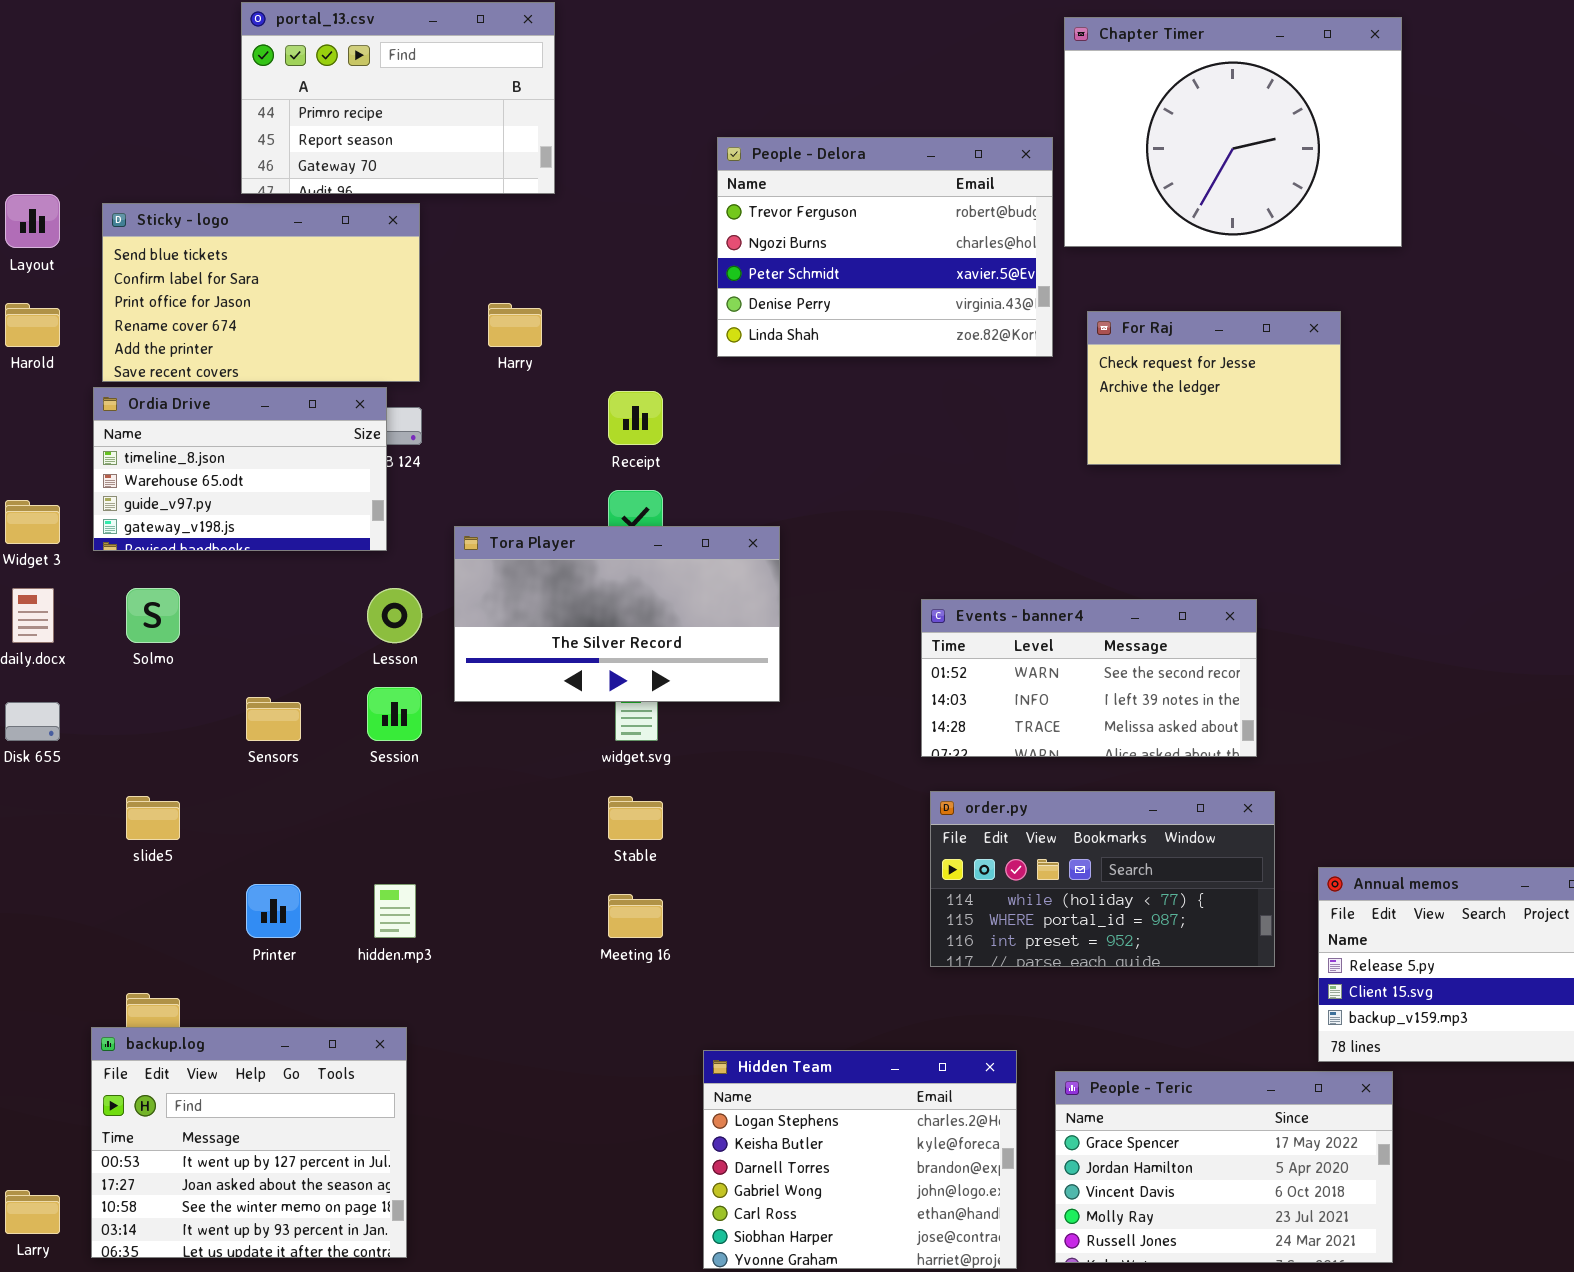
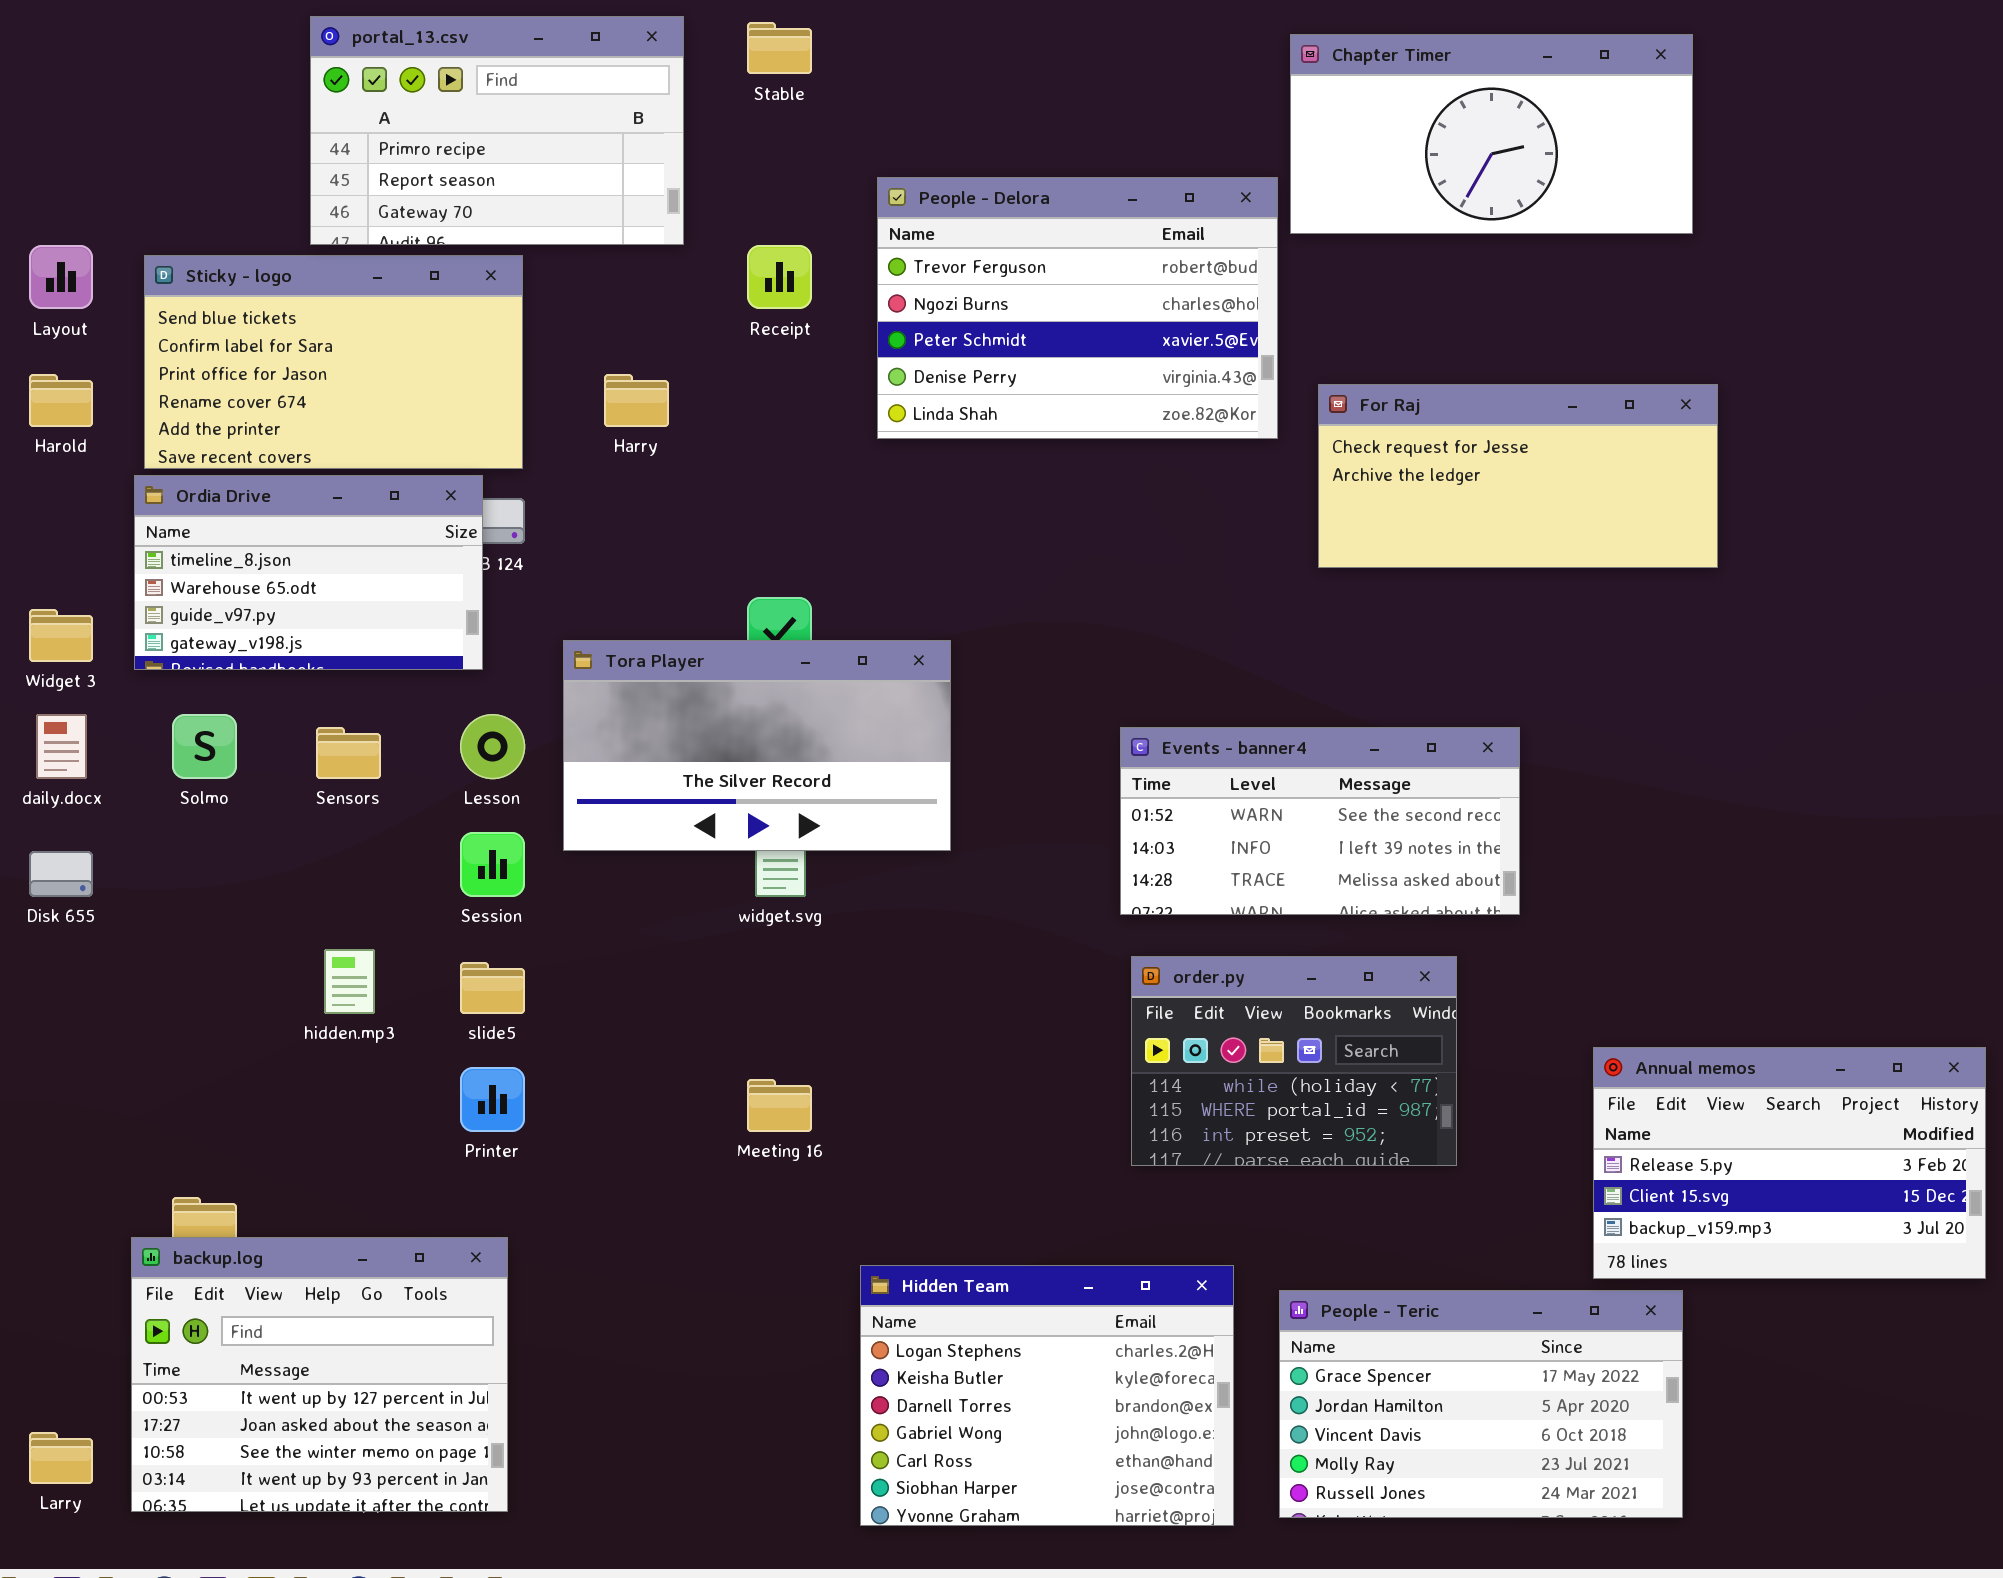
Chapter Timer: [1064,17,1402,247] -> [1290,34,1693,234], resized
For Raj: [1087,311,1341,465] -> [1318,384,1718,568], resized
Receipt: [608,391,663,445] -> [747,245,812,309], moved
Sensors: [246,697,301,741] -> [316,727,381,779], moved
order.py: [930,791,1275,967] -> [1131,956,1457,1166], resized
slide5: [126,796,180,840] -> [460,962,525,1014], moved
Stable: [608,796,663,840] -> [747,22,812,74], moved
Printer: [246,884,301,938] -> [460,1067,525,1132], moved
hidden.mp3: [374,884,416,938] -> [324,949,375,1014], moved

